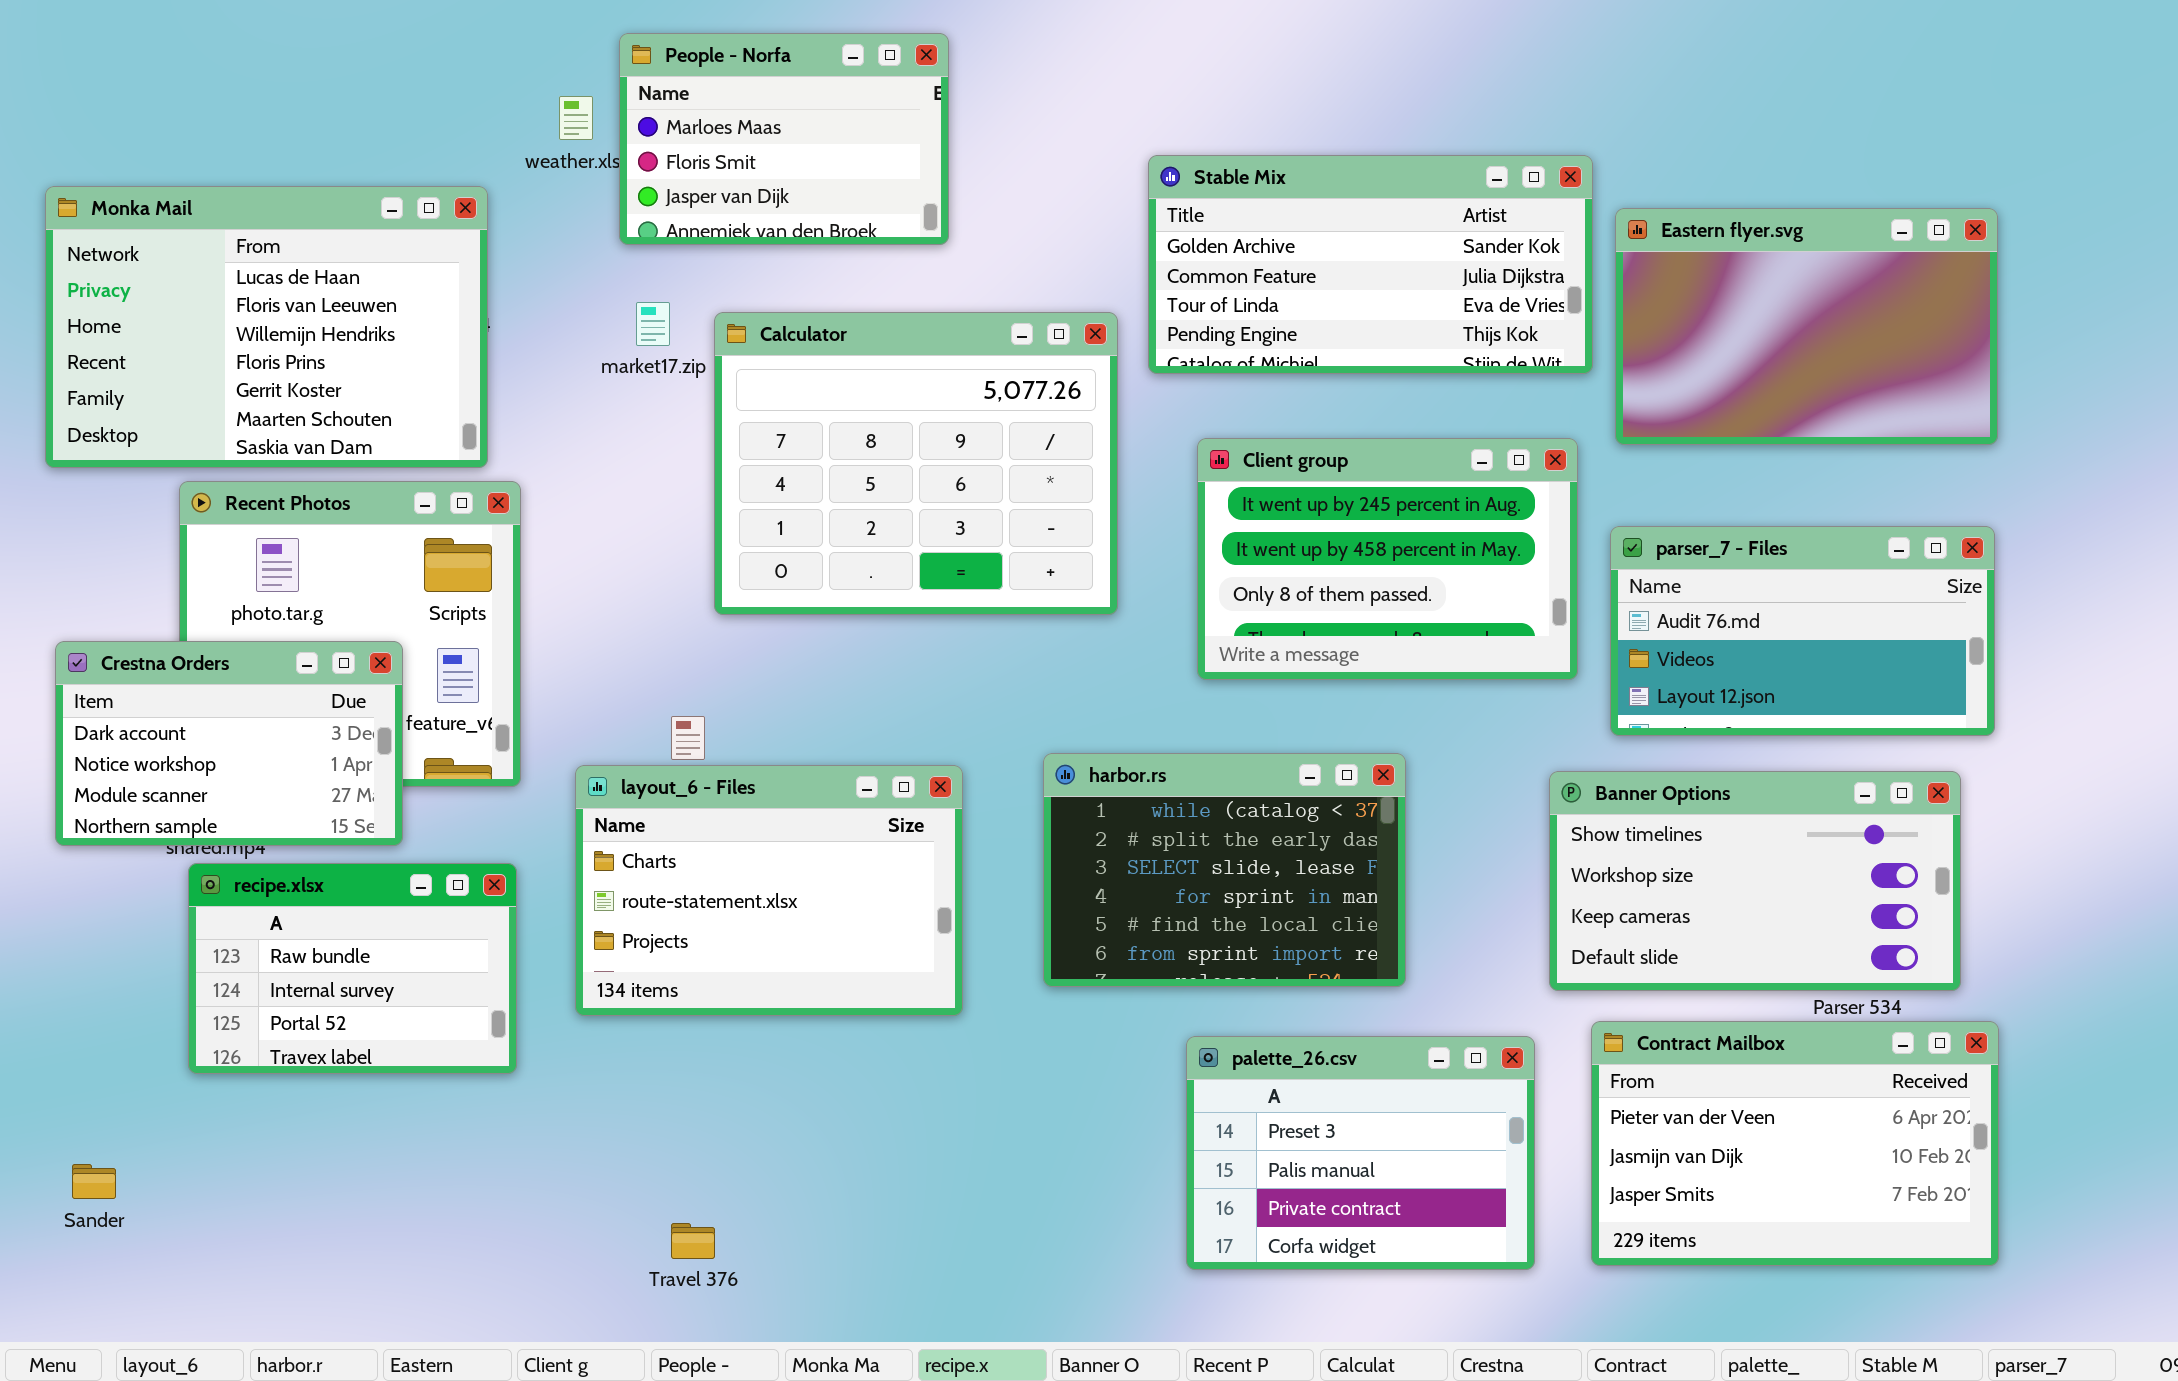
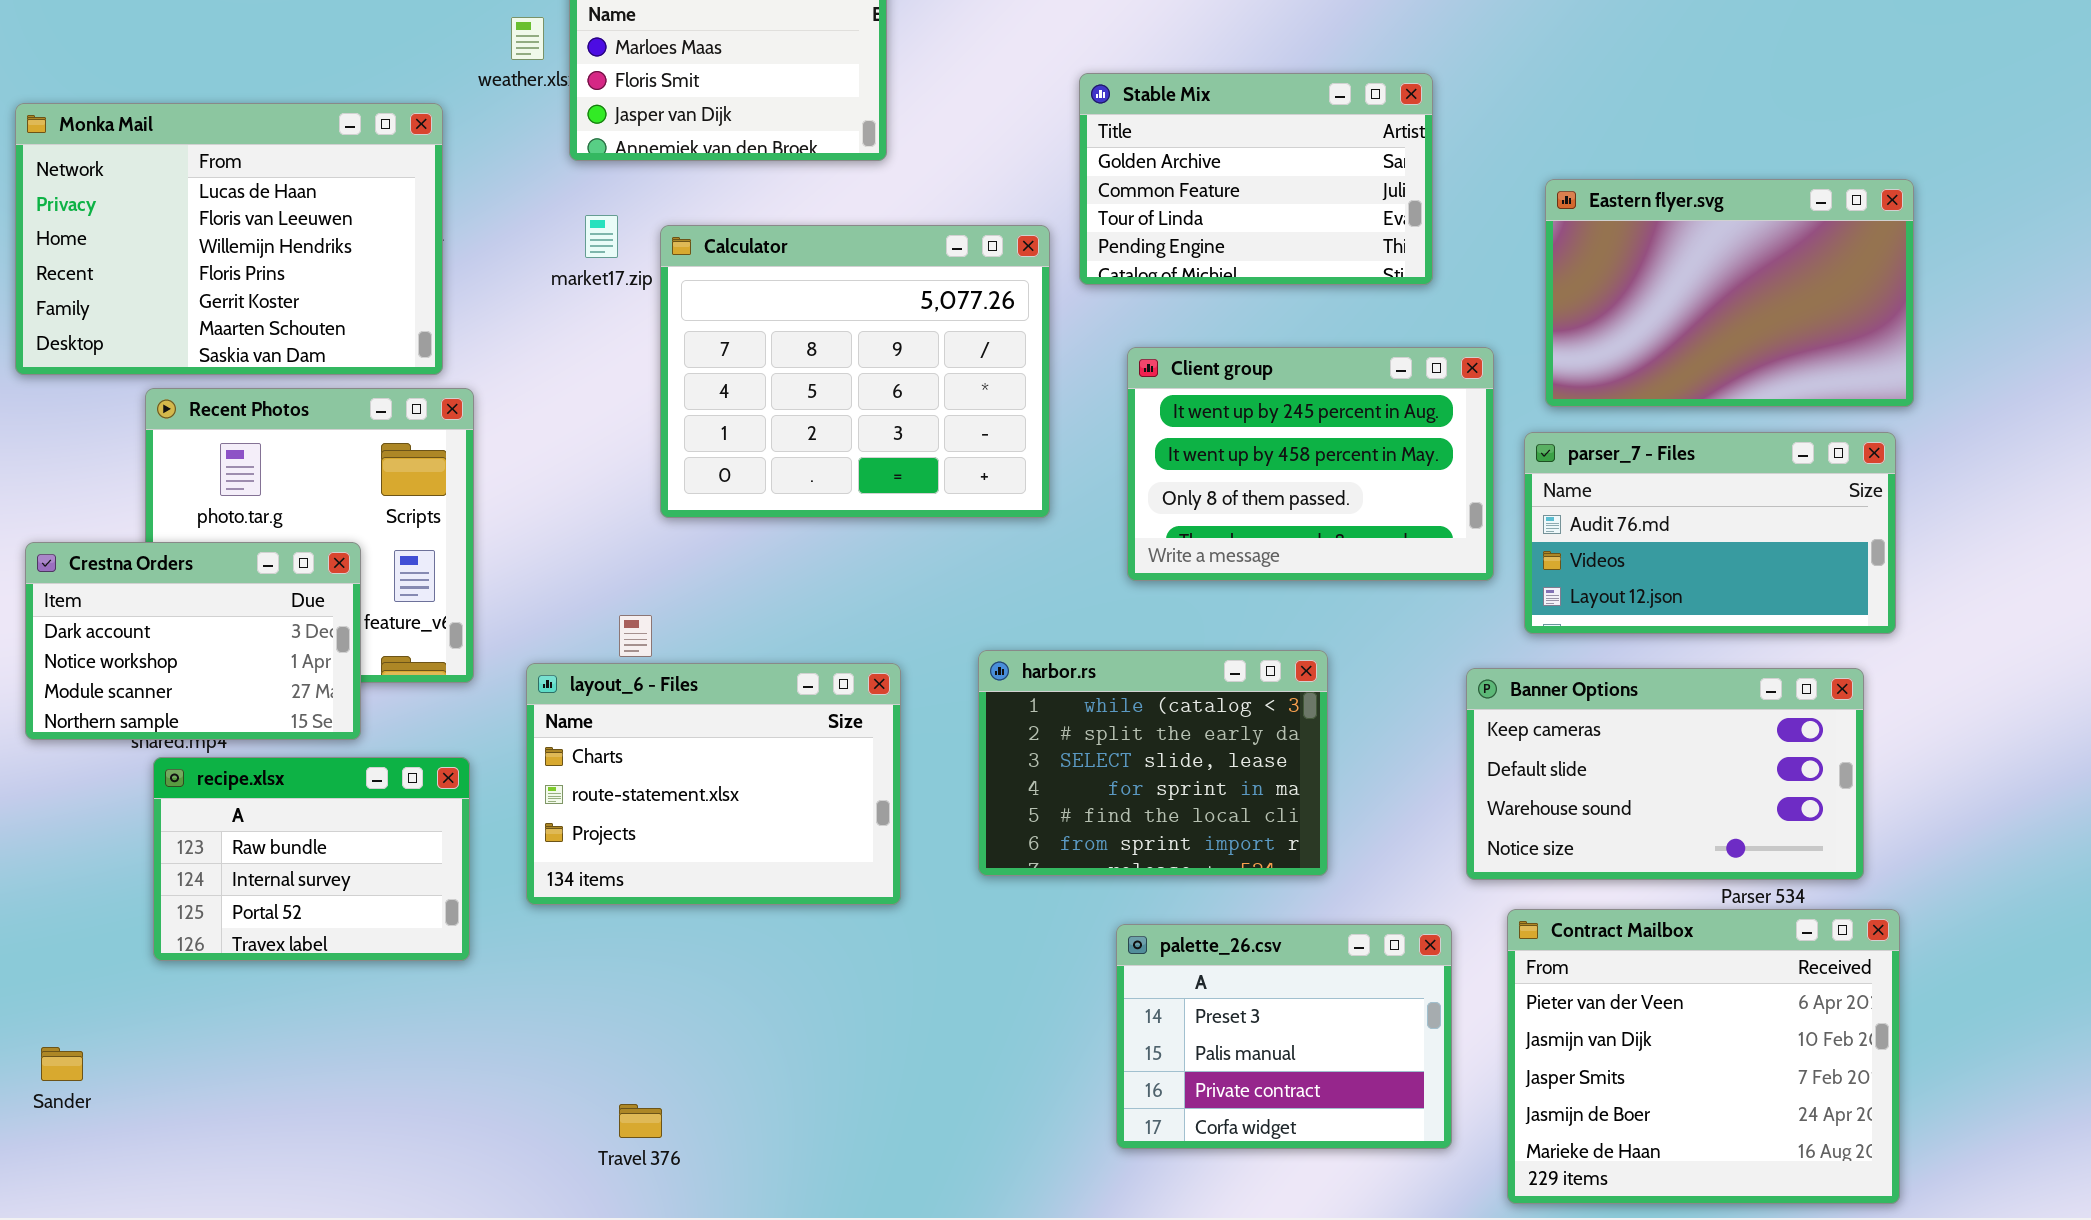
Stable Mix: [1148,155,1593,374] -> [1079,73,1433,285], resized
Eastern flyer.svg: [1615,208,1998,445] -> [1545,179,1914,407], moved
Banner Options: [1549,771,1961,991] -> [1466,668,1864,880], scrolled down 2 rows
Contract Mailbox: [1591,1021,1999,1266] -> [1507,909,1900,1204], resized

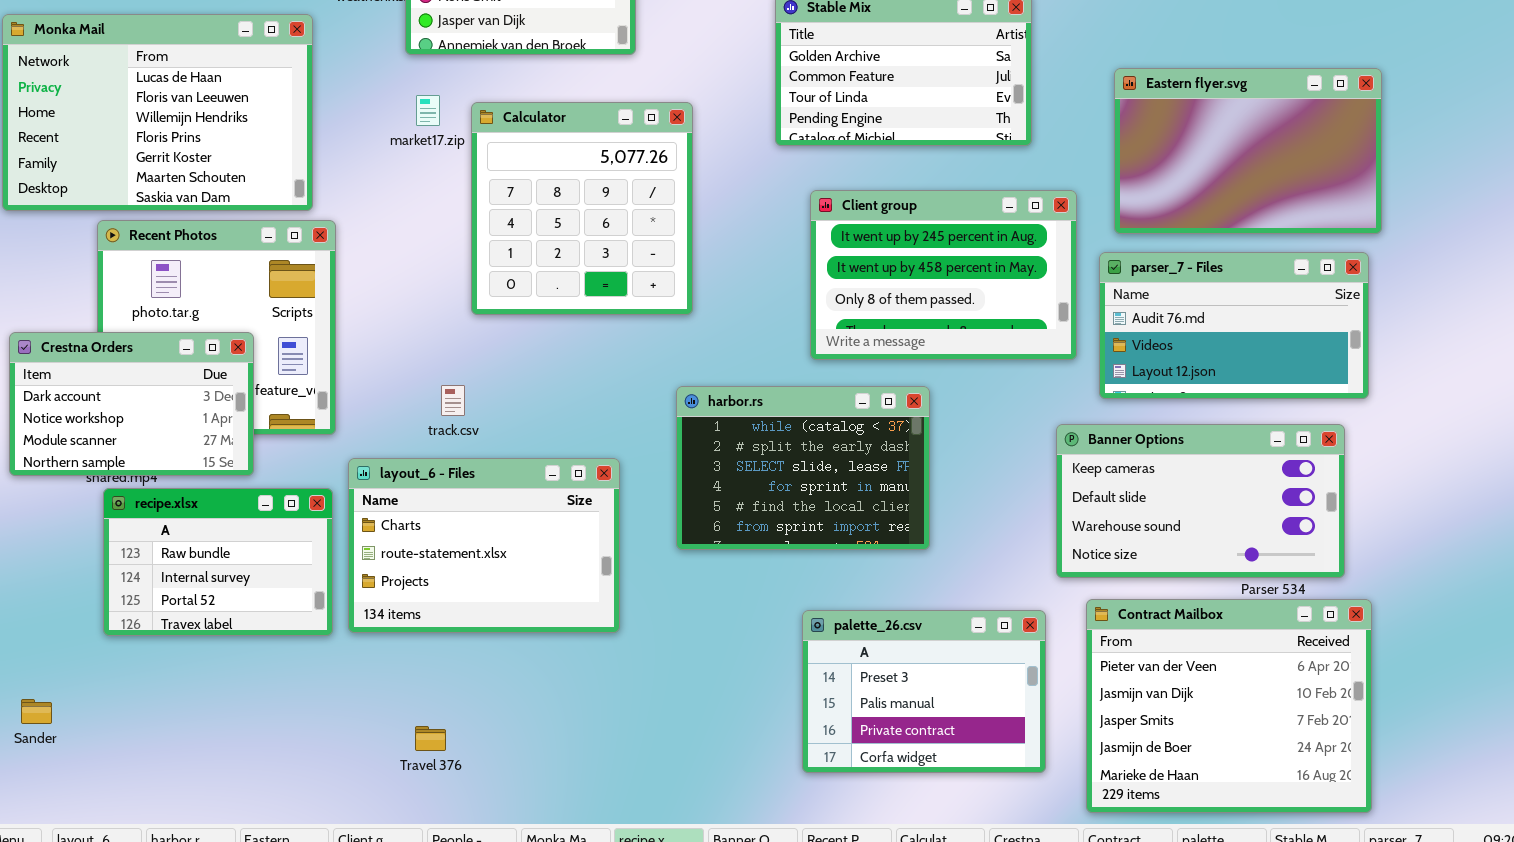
Calculator: [660,225,1050,518] -> [471,102,693,315], resized
harbor.rs: [978,650,1328,876] -> [676,386,930,550], moved
layout_6 - Files: [526,663,901,905] -> [348,458,620,633], moved
Travel 376: [619,1104,662,1138] -> [415,726,446,751], moved

